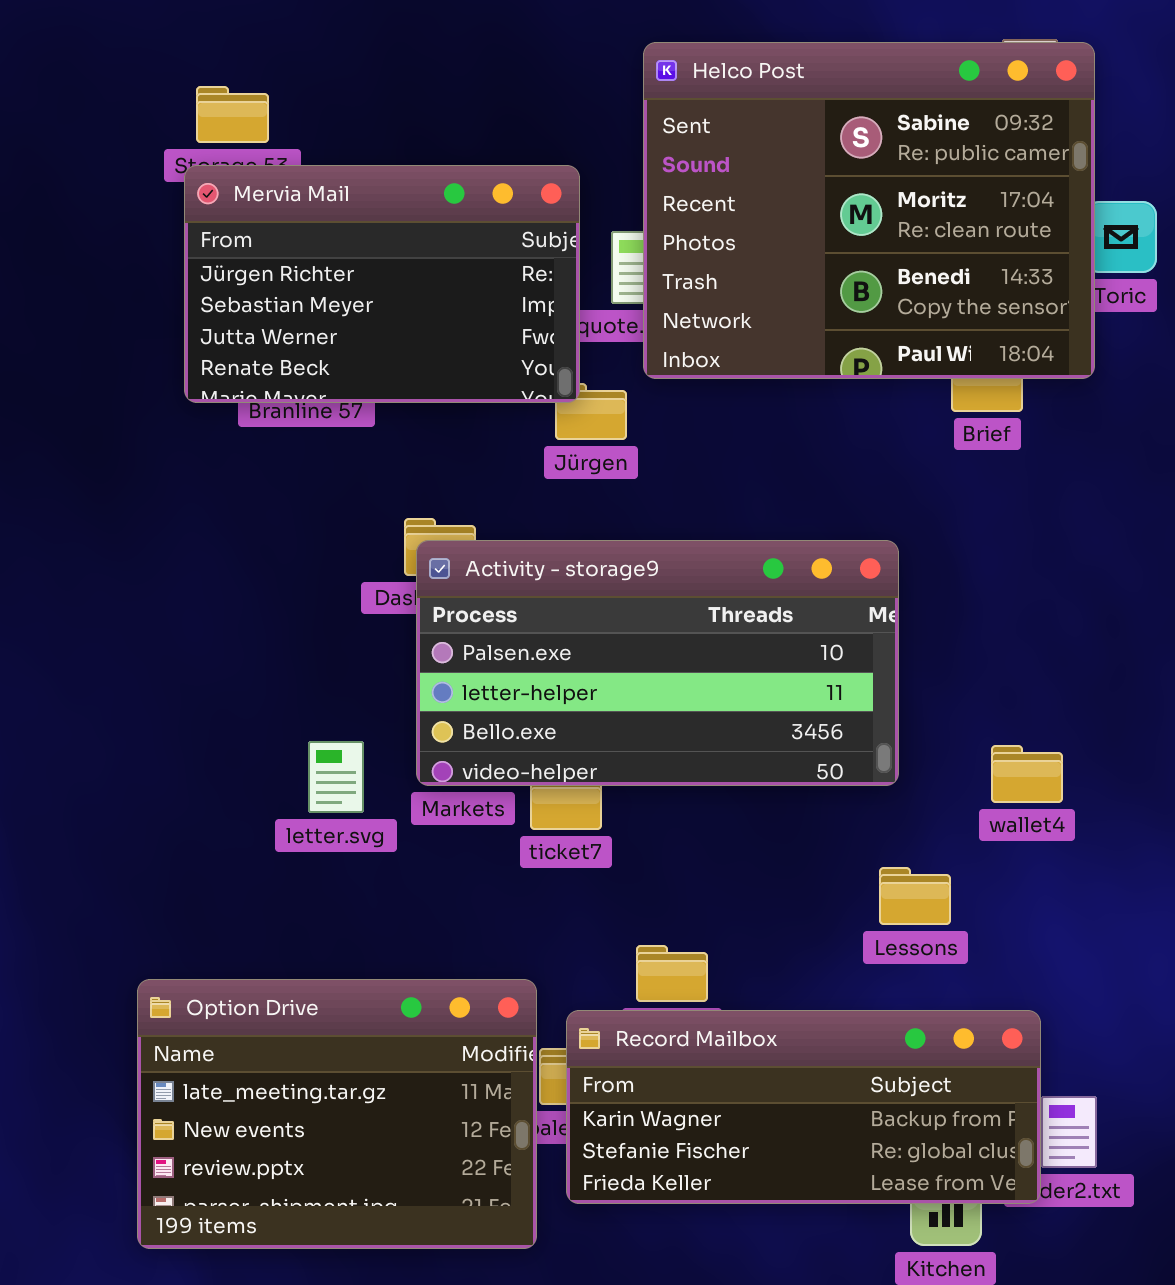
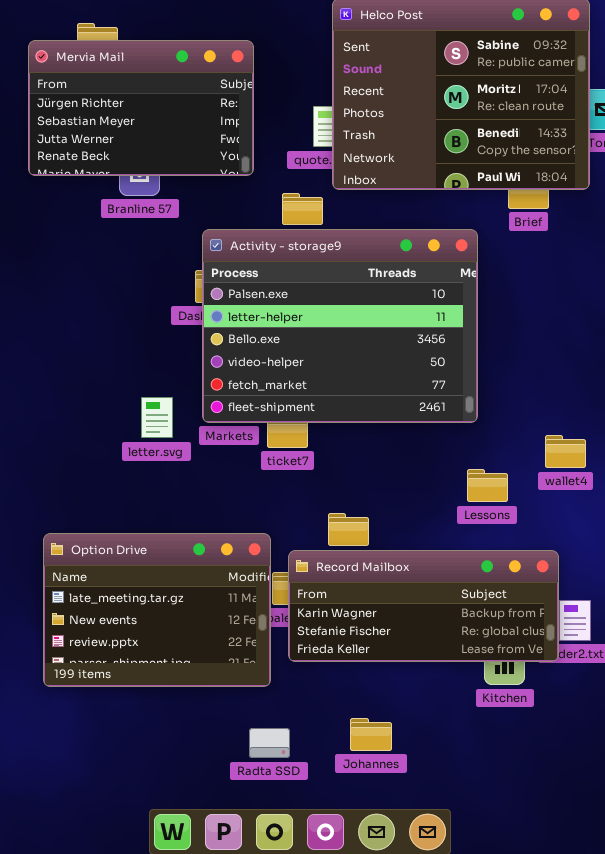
Mervia Mail: [184,165,580,403] -> [28,40,254,176], moved
Activity - storage9: [416,540,899,786] -> [202,229,478,423], resized
wallet4: [991,745,1063,803] -> [545,435,586,468], moved

